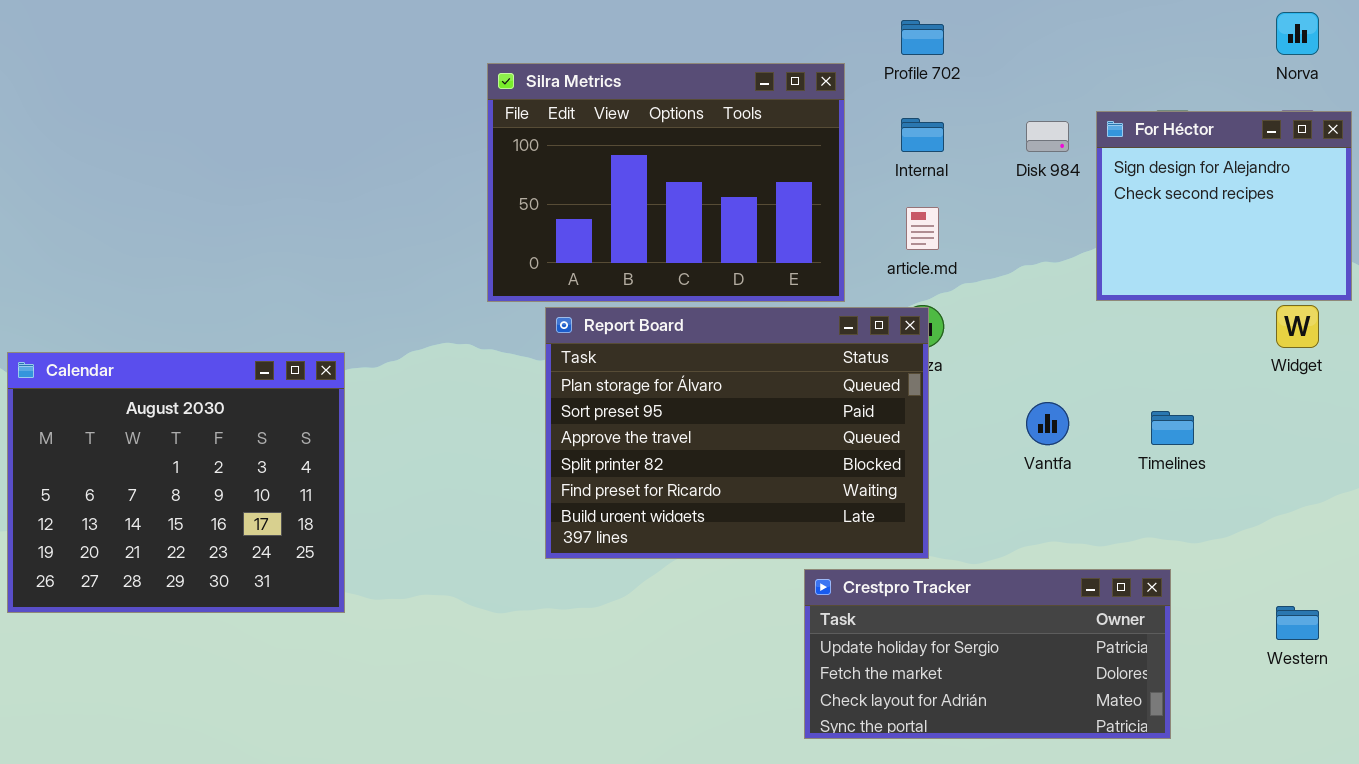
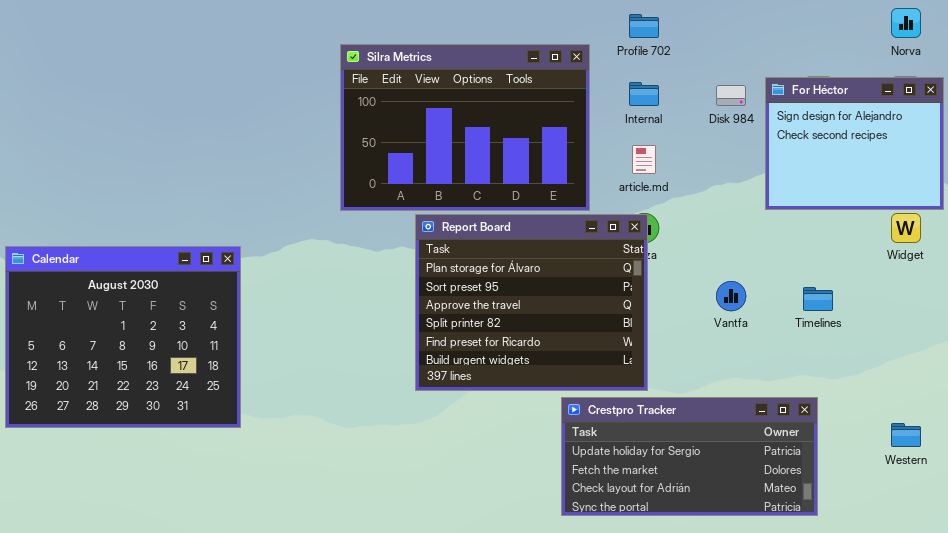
Report Board: [545,307,929,559] -> [415,214,648,391], resized

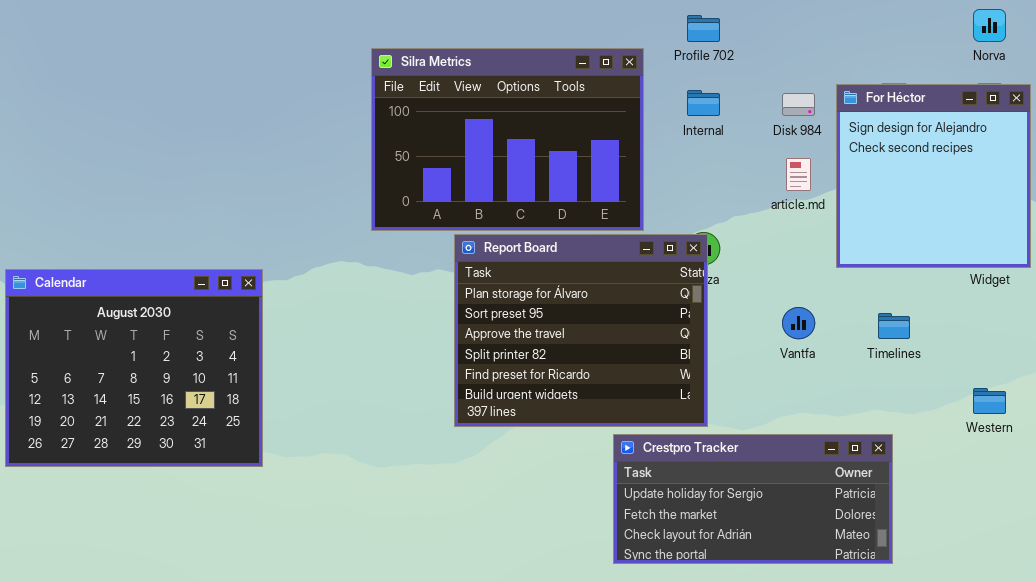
For Héctor: [765,77,944,210] -> [836,84,1031,268], resized
article.md: [632,145,656,174] -> [786,158,811,191], moved
Western: [891,423,921,447] -> [973,388,1006,414], moved

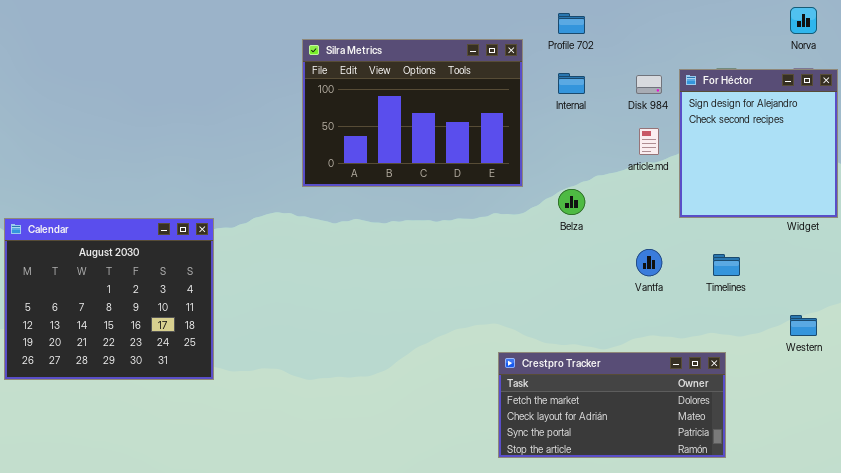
Report Board: [454,234,708,427] -> none, closed
Crestpro Tracker: [613,434,893,564] -> [498,352,726,458], scrolled down 1 row

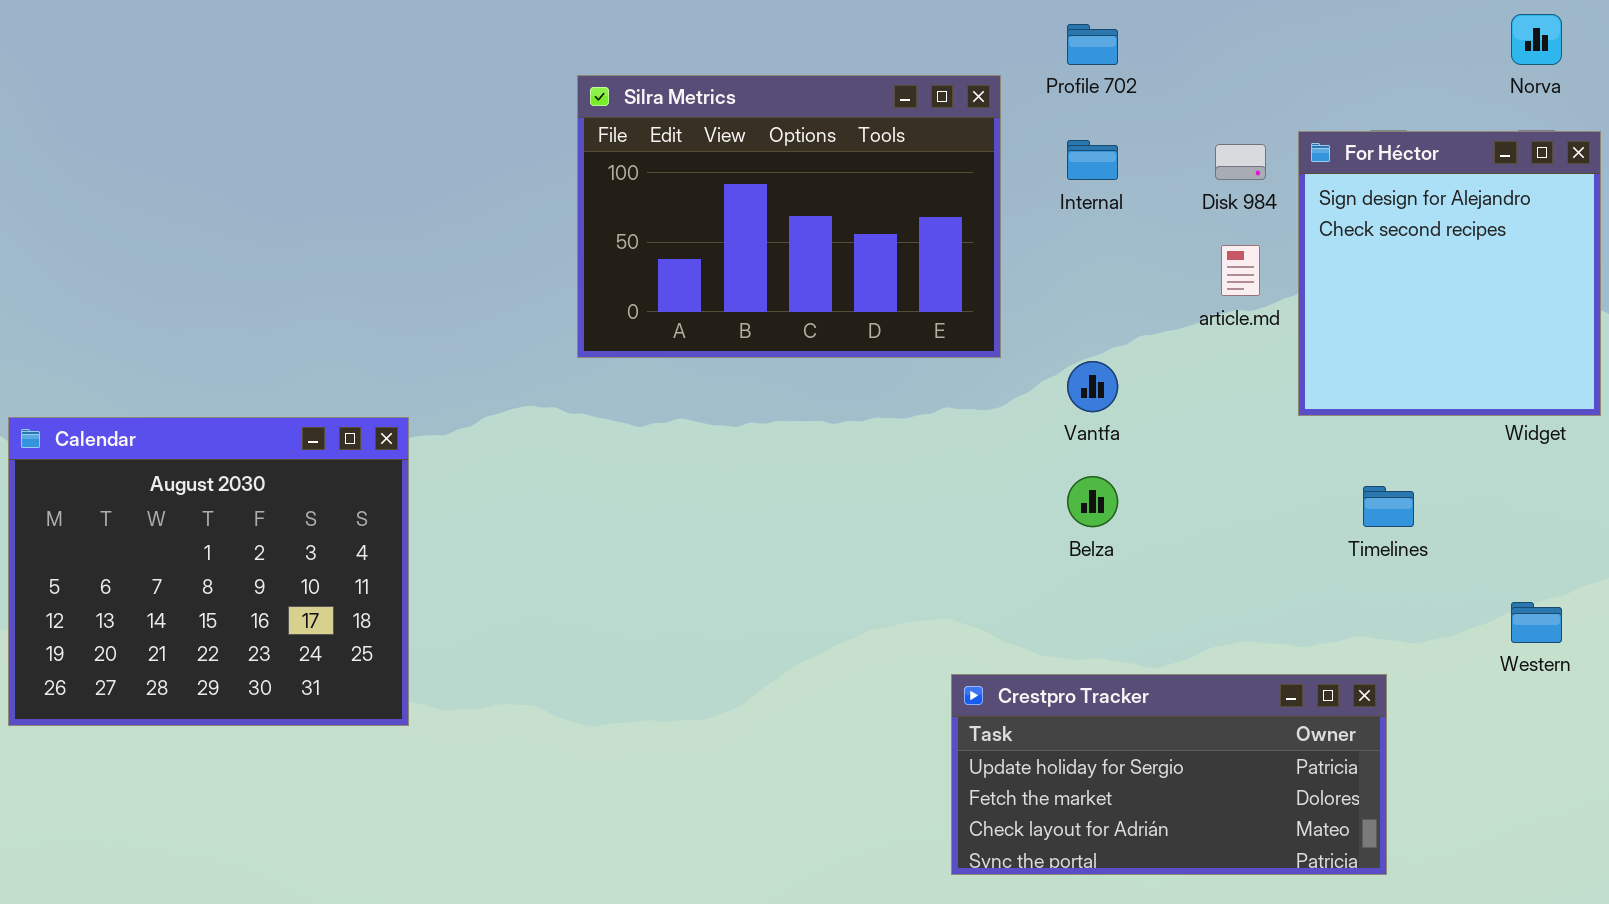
Belza: [558,189,585,215] -> [1067,476,1118,527], moved
Vantfa: [636,249,662,276] -> [1067,361,1118,412], moved
Crestpro Tracker: [498,352,726,458] -> [951,674,1387,875], scrolled up 1 row

